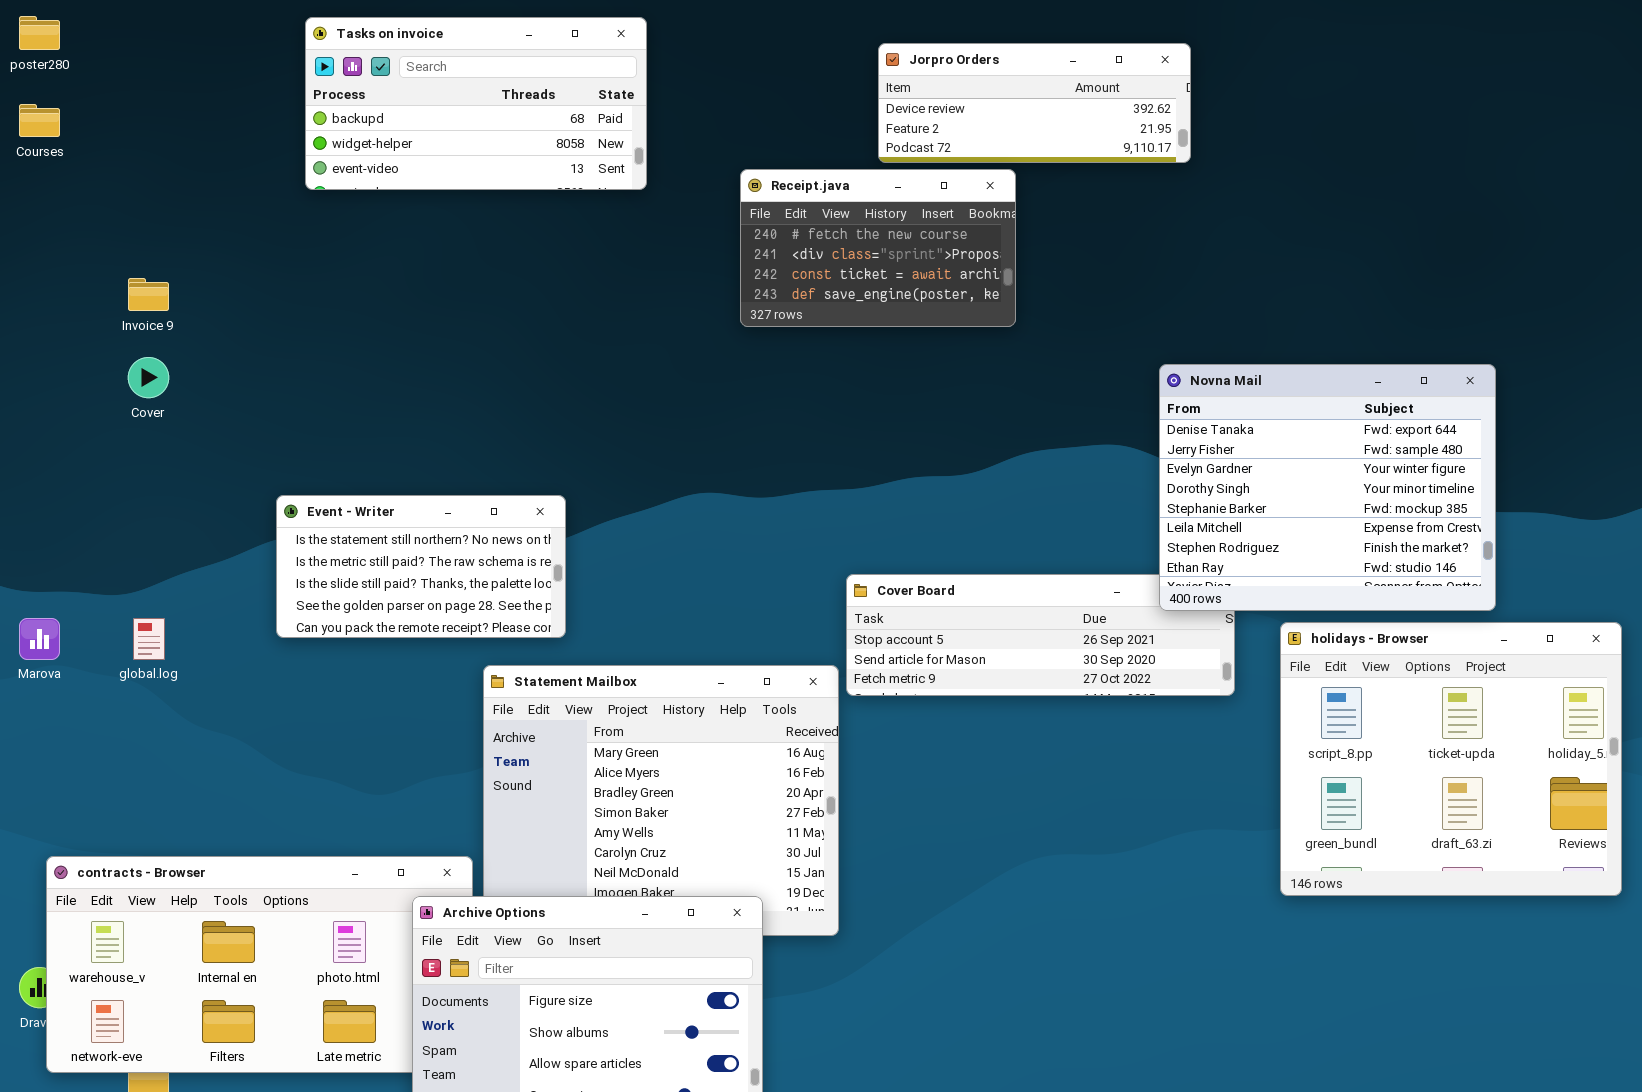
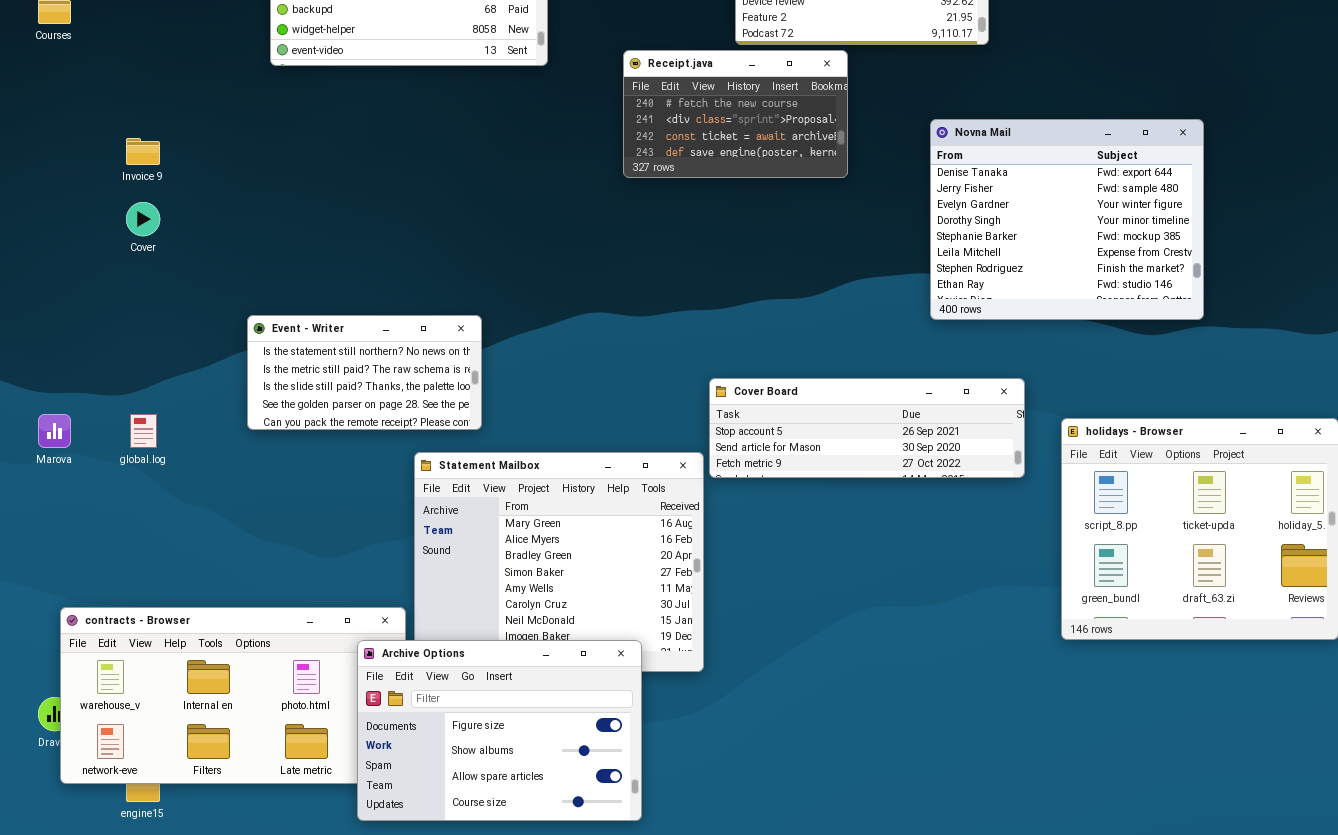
Novna Mail: [1159,364,1496,611] -> [930,119,1204,320], moved

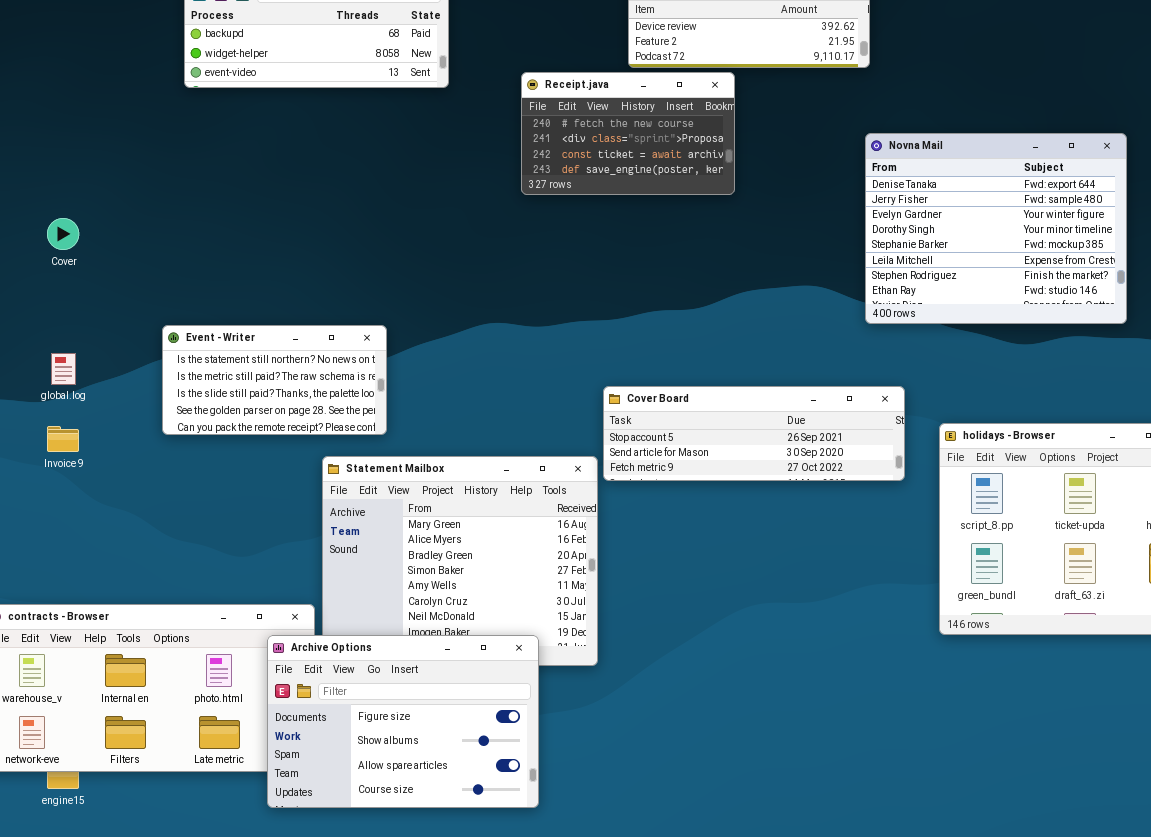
Novna Mail: [930,119,1204,320] -> [865,133,1127,324], moved
Invoice 9: [126,138,160,165] -> [47,426,79,452], moved
global.log: [130,414,157,448] -> [51,353,76,385], moved

